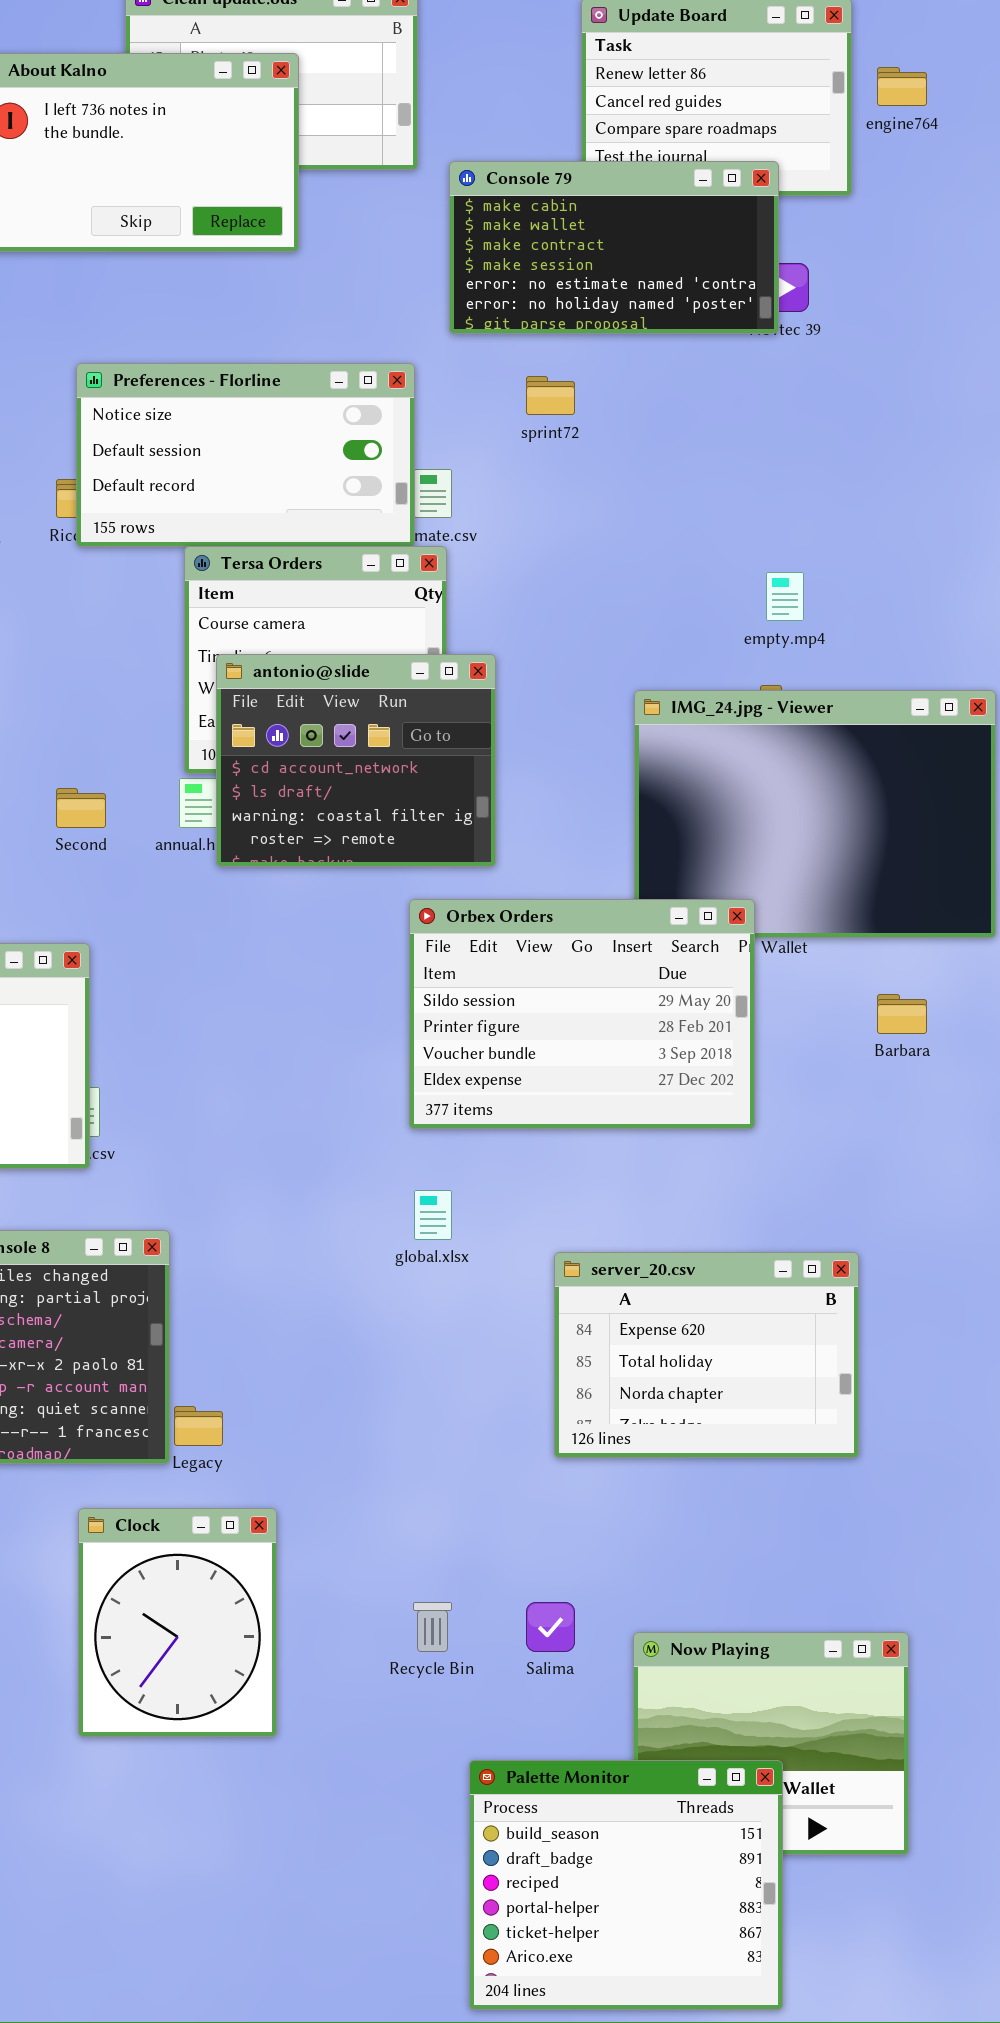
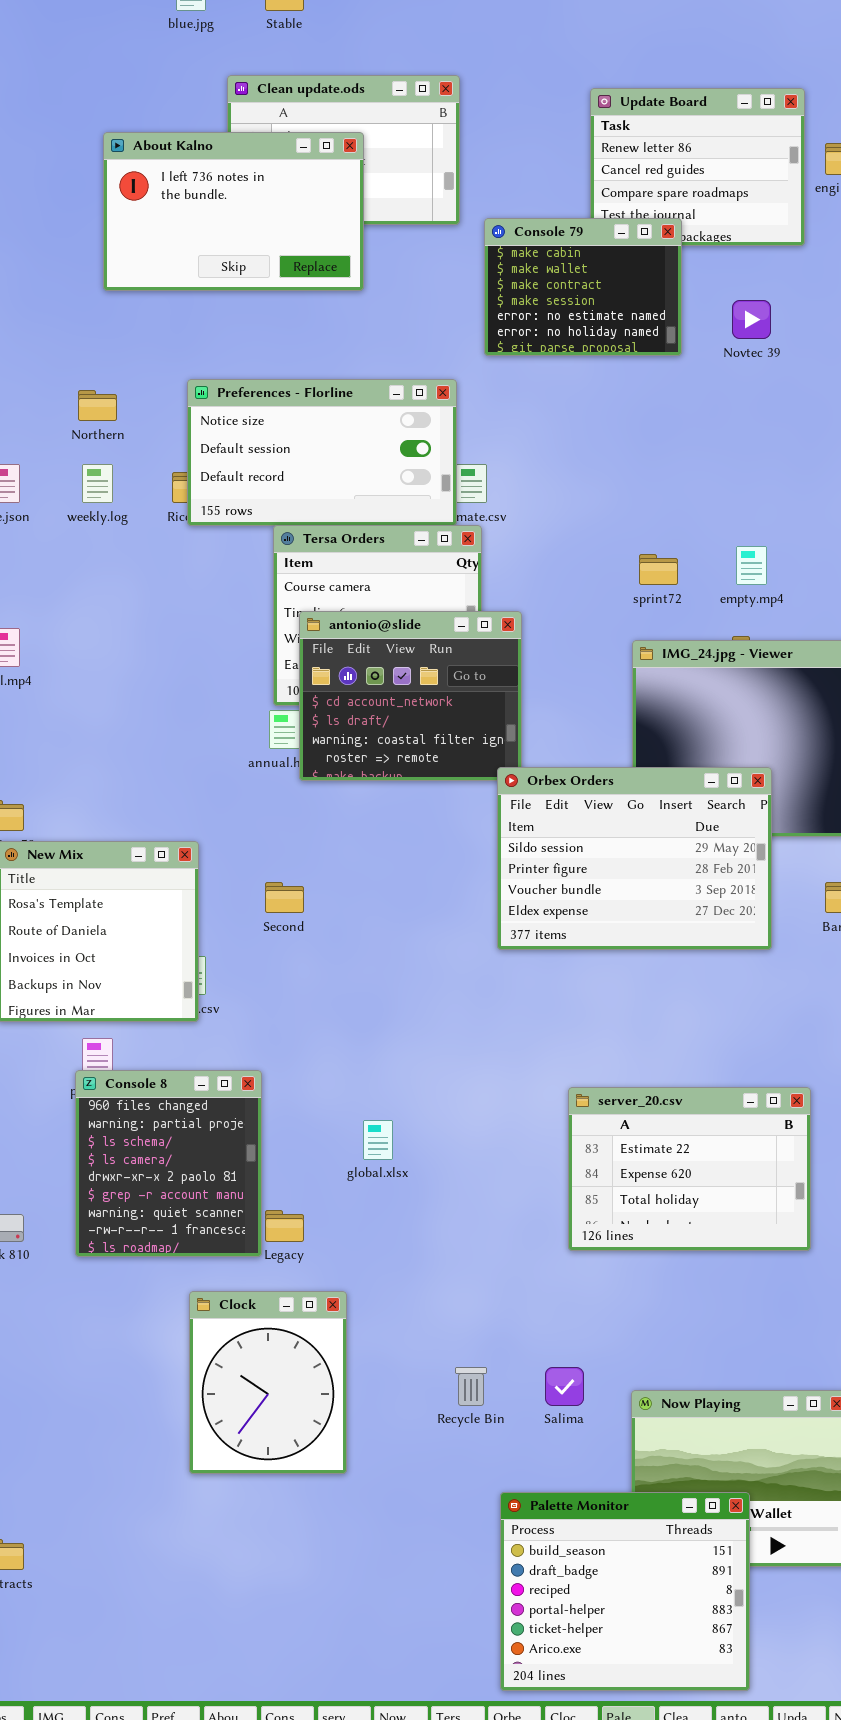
Console 79: [449,161,779,334] -> [484,218,682,356], resized
sprint72: [526,376,575,415] -> [639,554,678,585], moved
Second: [56,788,106,828] -> [265,882,304,913], moved
Orbex Orders: [409,899,755,1129] -> [497,767,772,950], moved
global.xlsx: [414,1190,452,1240] -> [363,1120,393,1160], moved
server_20.csv: [554,1252,859,1458] -> [568,1087,811,1251], scrolled up 1 row

